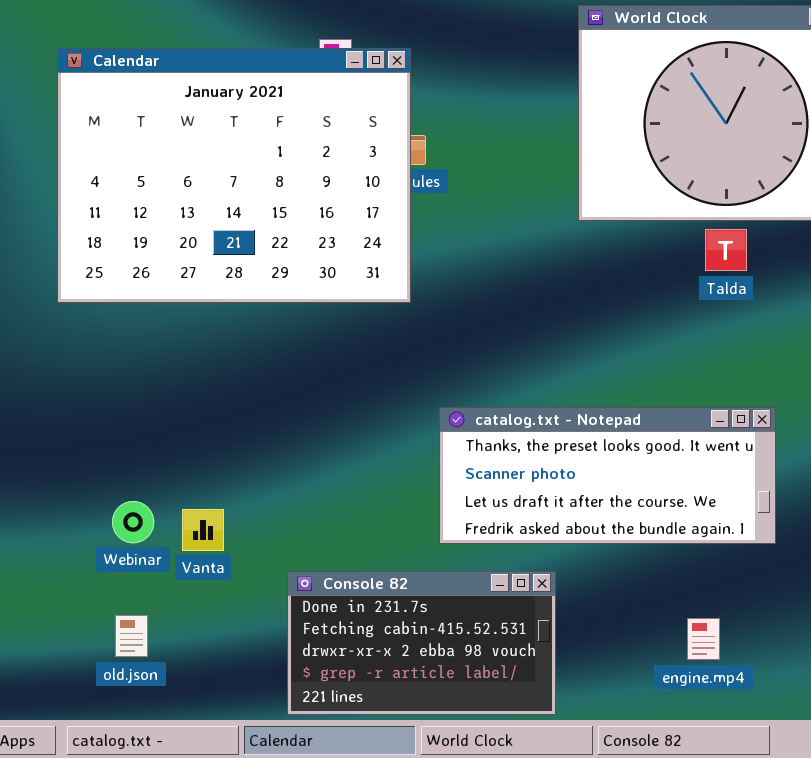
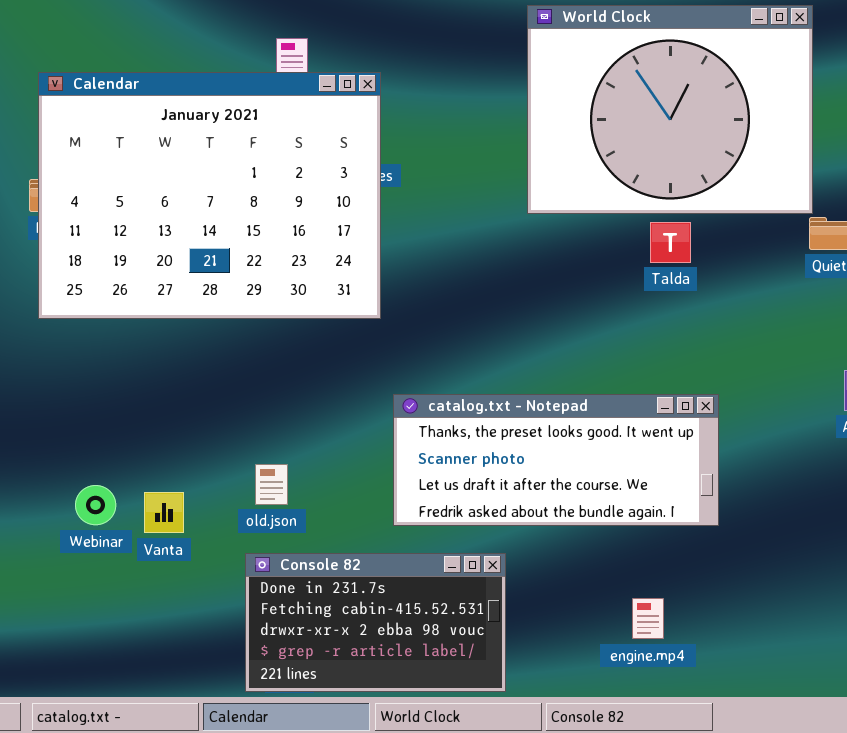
Calendar: [57,48,411,303] -> [38,72,381,319], moved
old.json: [115,615,148,657] -> [255,464,288,505], moved

